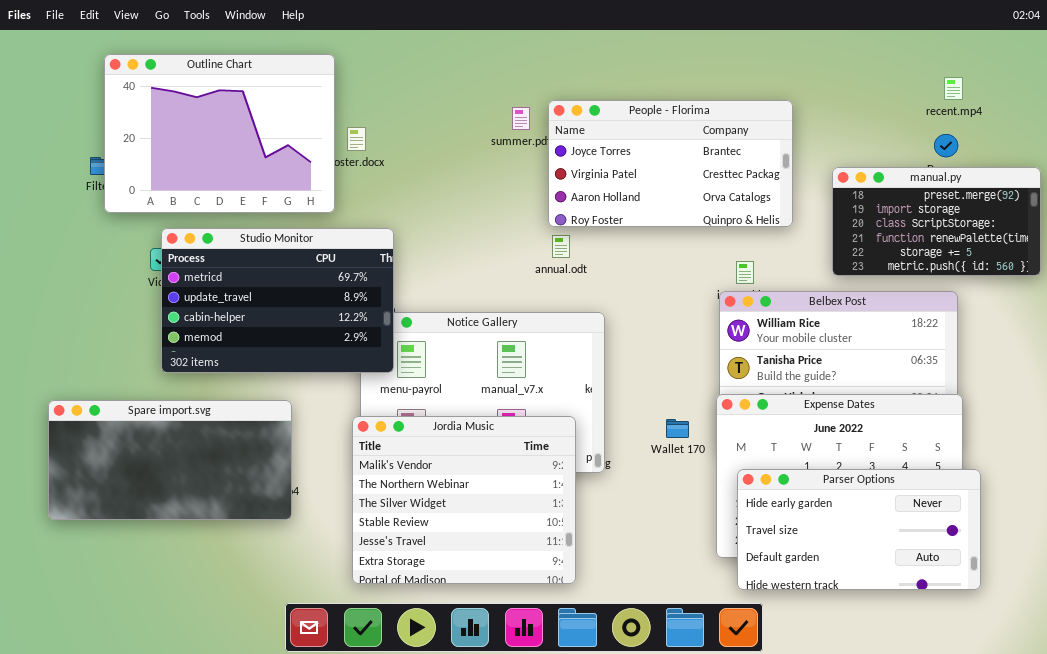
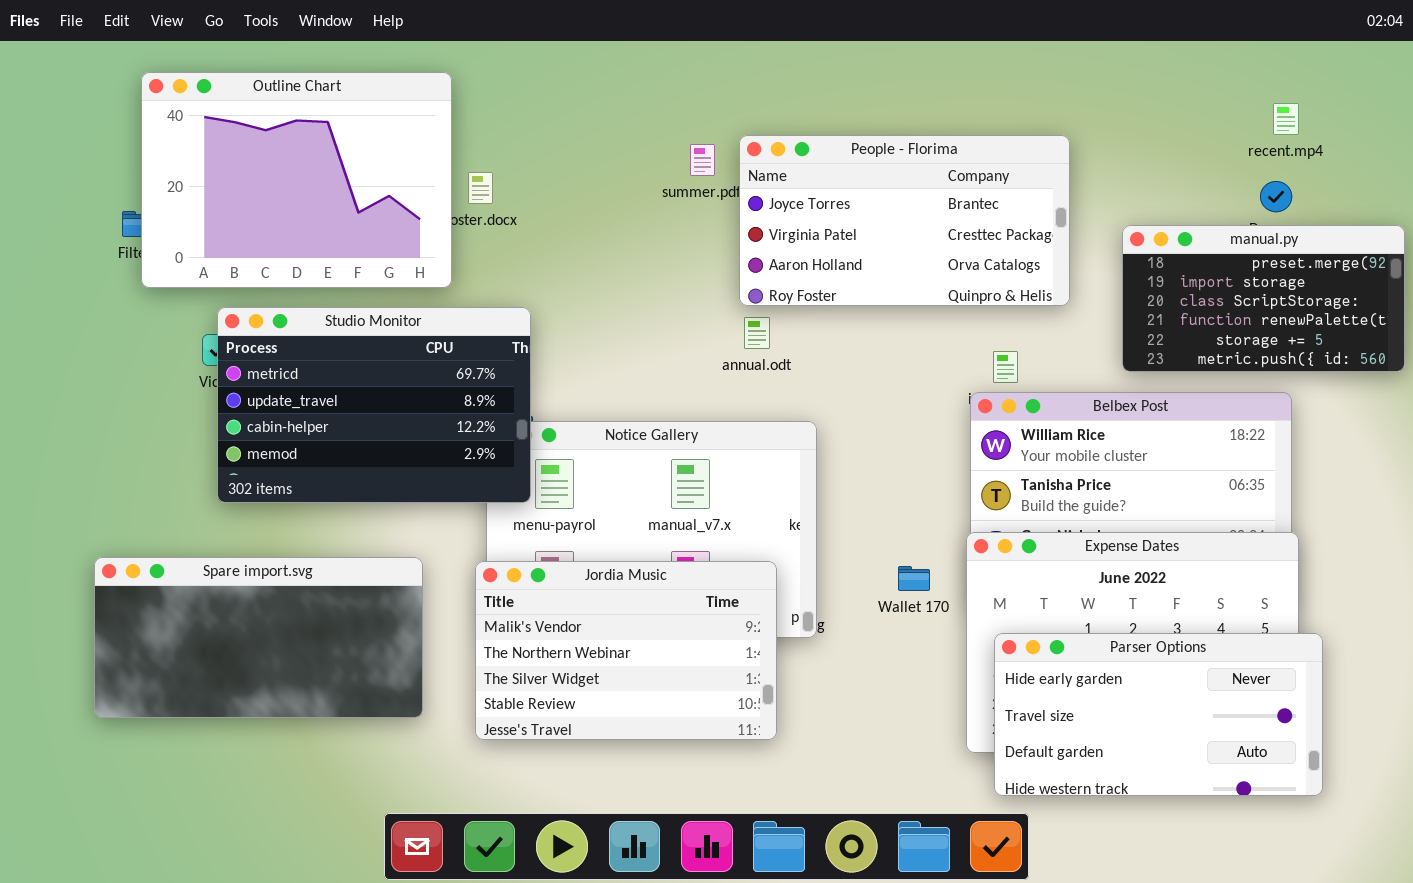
Spare import.svg: [48,400,292,520] -> [94,557,423,718], moved
Jordia Music: [352,416,576,584] -> [475,561,777,740], resized

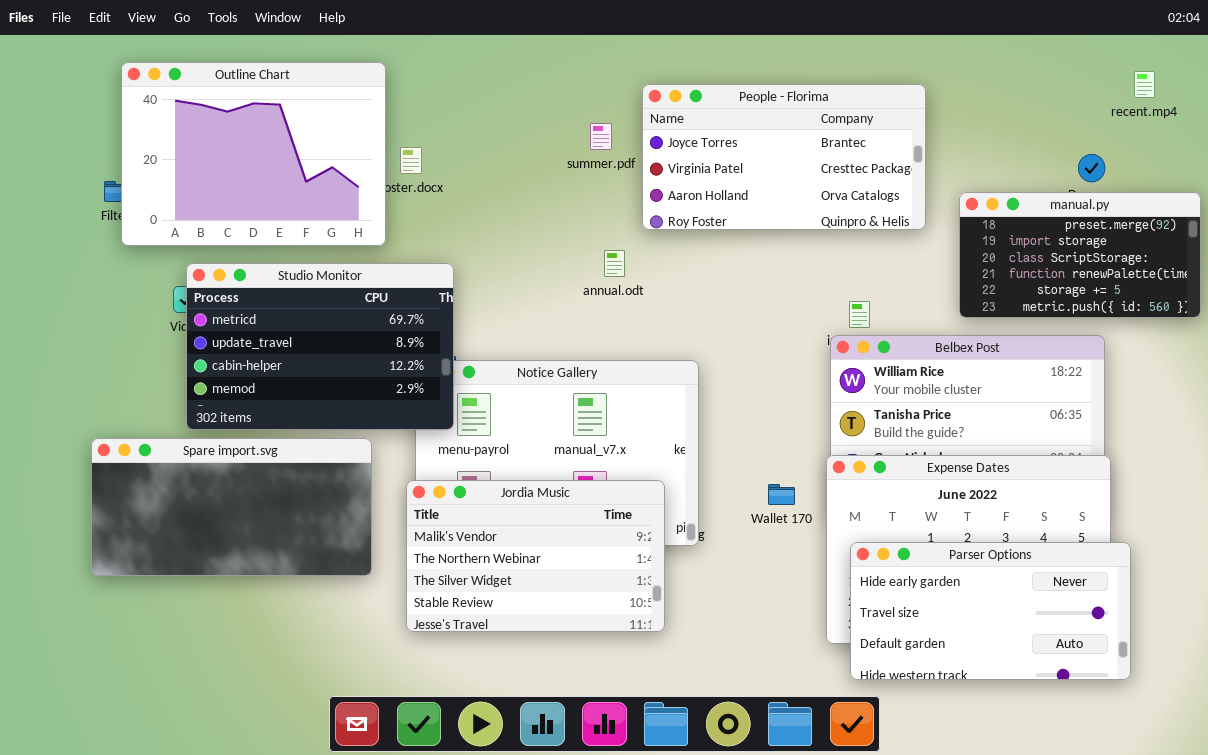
recent.mp4: [1273,103,1299,135] -> [1134,71,1155,98], moved
People - Florima: [739,135,1070,306] -> [642,84,926,230], moved
annual.odt: [744,317,770,349] -> [604,250,625,277], moved
Spare import.svg: [94,557,423,718] -> [91,438,372,576], moved

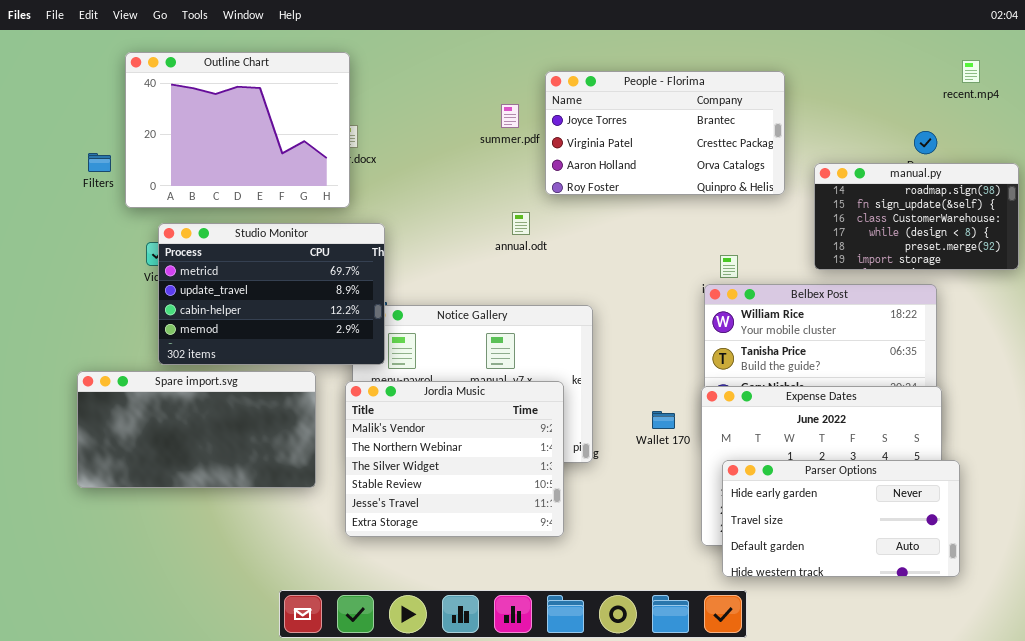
Outline Chart: [121,62,386,246] -> [125,52,350,208], moved
manual.py: [959,192,1201,318] -> [814,163,1019,270], scrolled up 4 rows
Jordia Music: [406,480,665,632] -> [345,381,564,537], resized

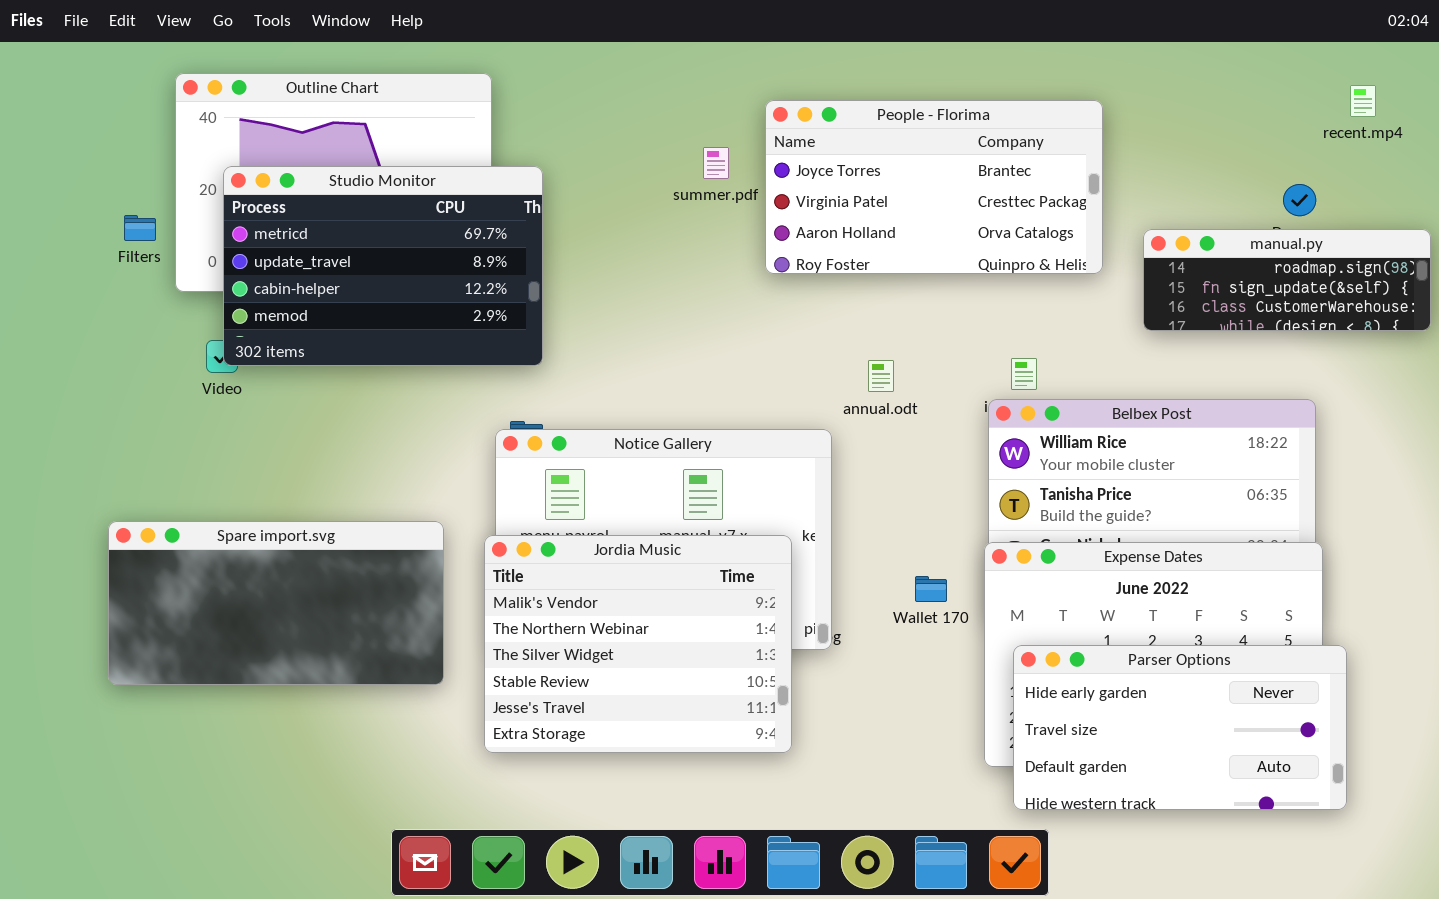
manual.py: [814,163,1019,270] -> [1143,229,1431,331], resized
annual.odt: [512,212,530,235] -> [868,360,894,392], moved
Studio Monitor: [158,223,385,365] -> [223,166,543,366], moved

